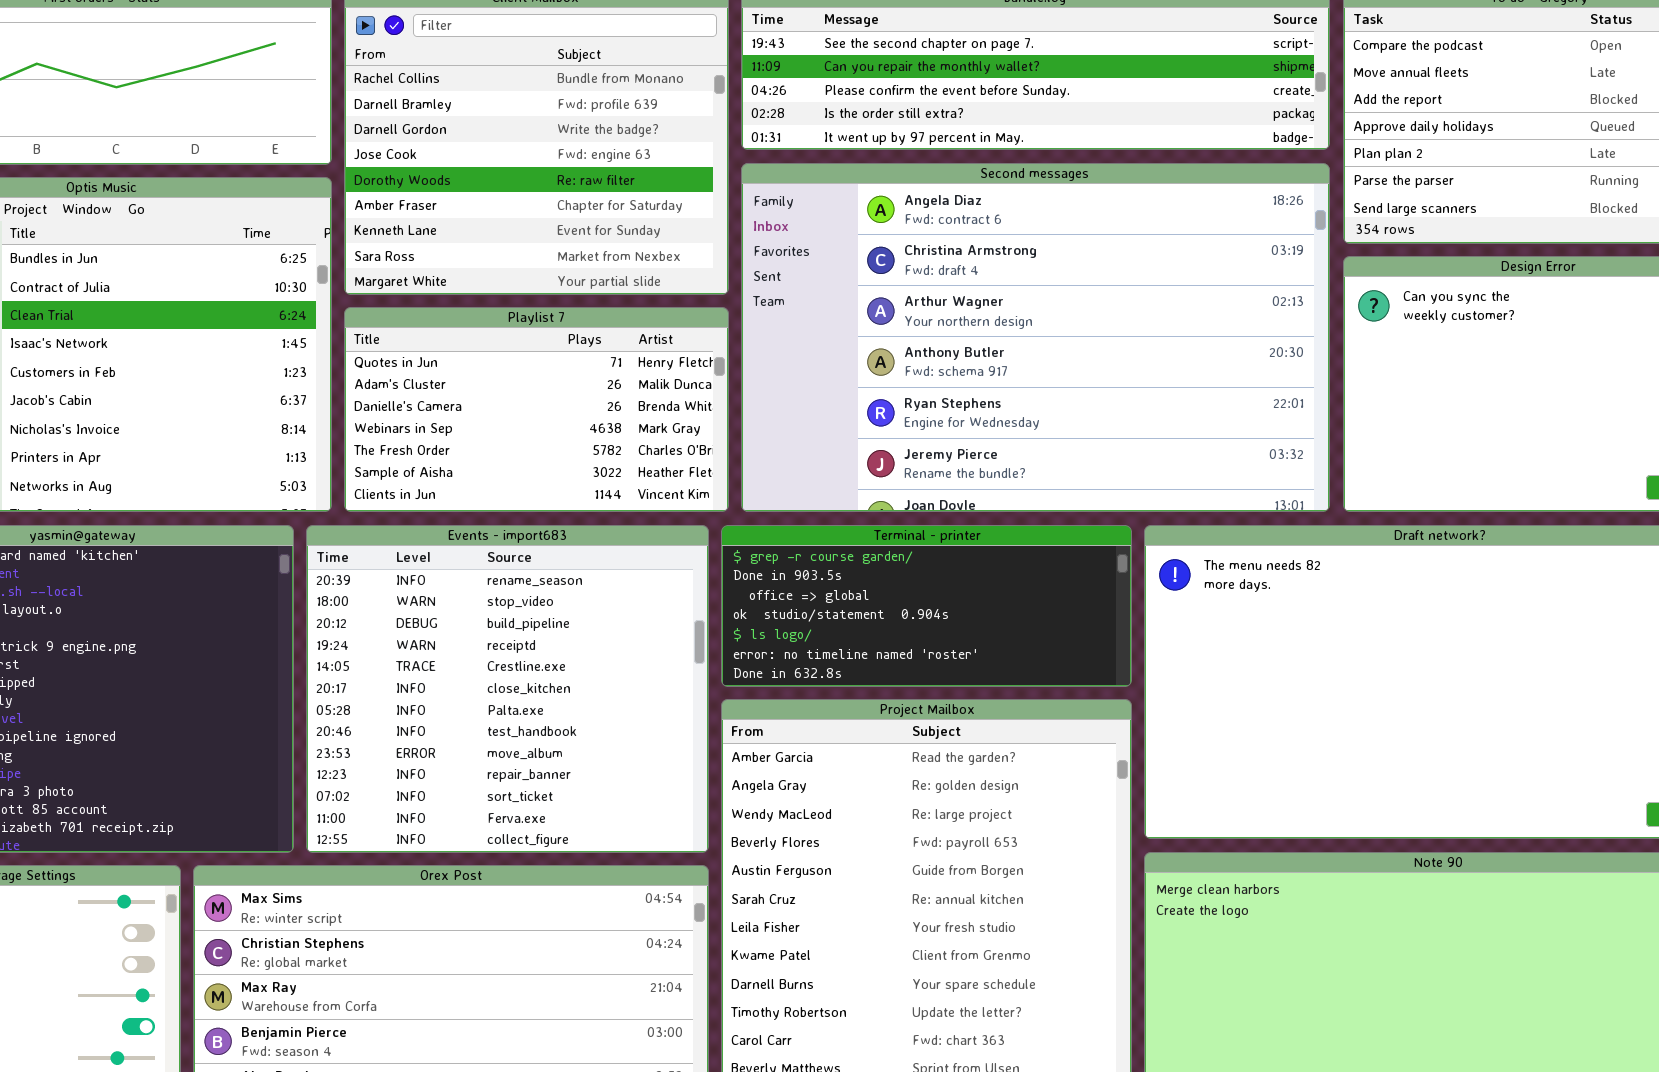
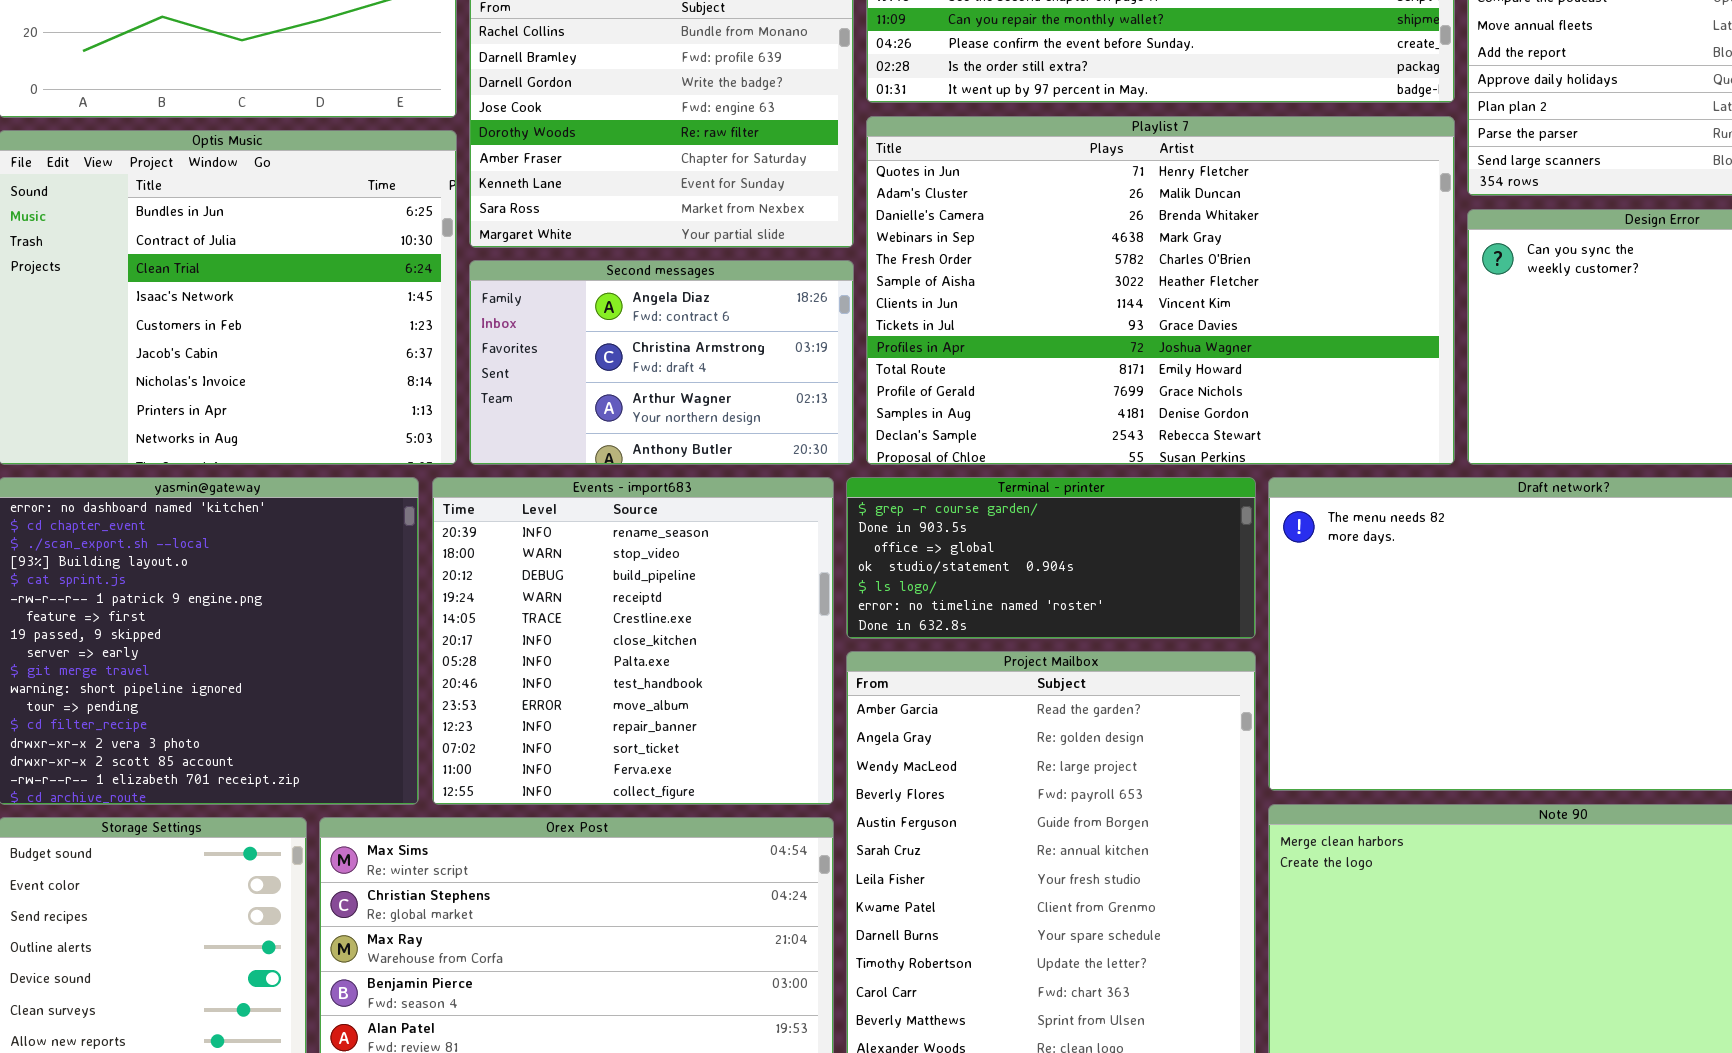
Second messages: [741,163,1330,512] -> [469,260,854,465], moved, resized
Playlist 7: [344,307,729,512] -> [866,116,1455,465], moved, resized

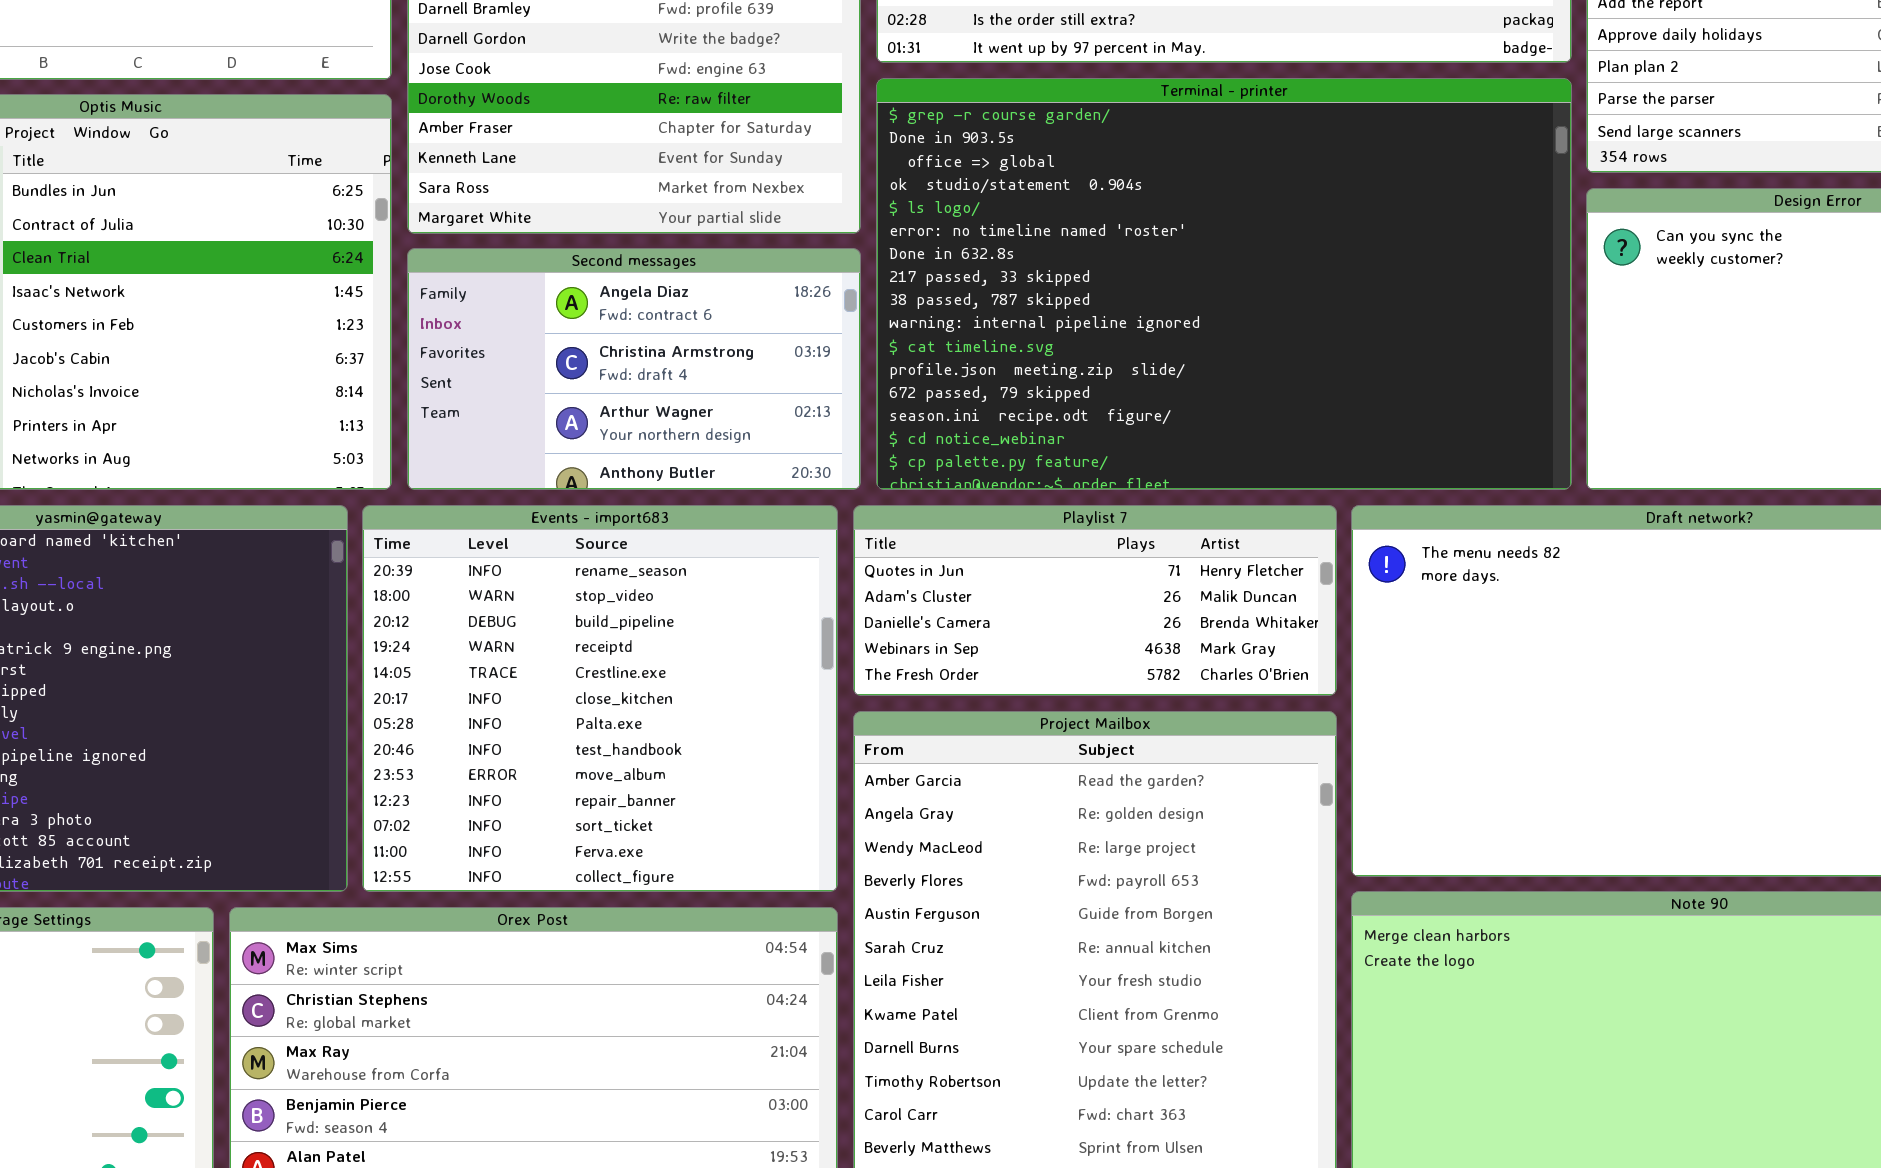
Playlist 7: [866,116,1455,465] -> [853,505,1337,696], moved, resized
Terminal - printer: [846,477,1256,639] -> [876,78,1572,490], moved, resized

